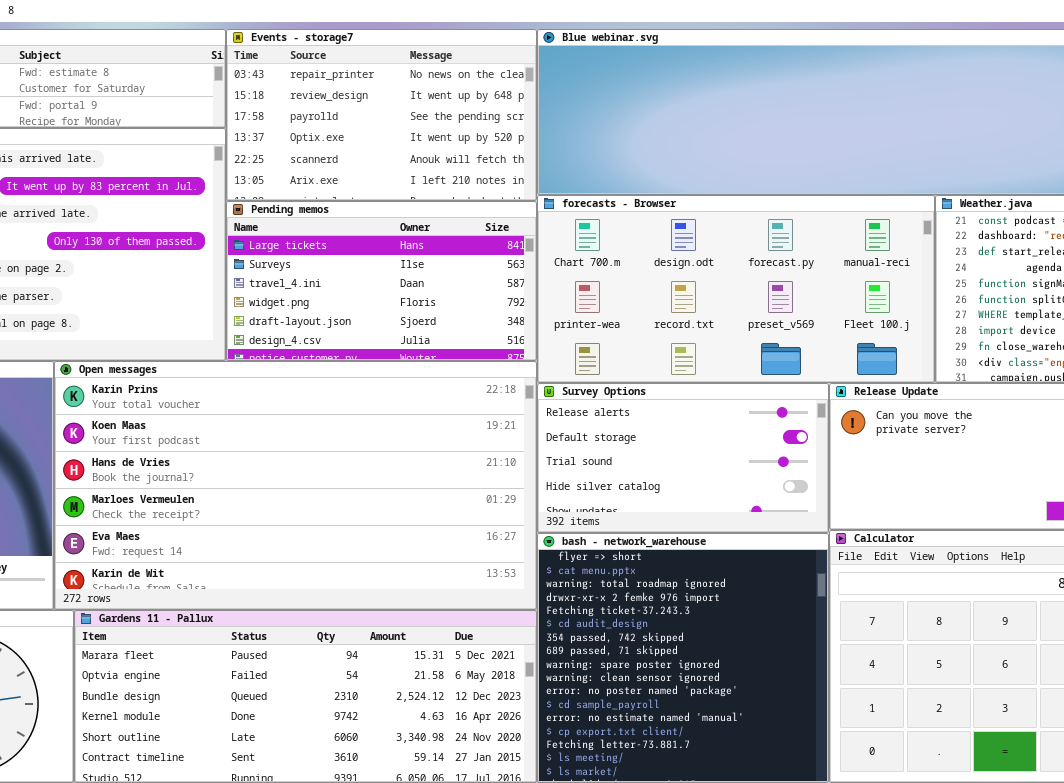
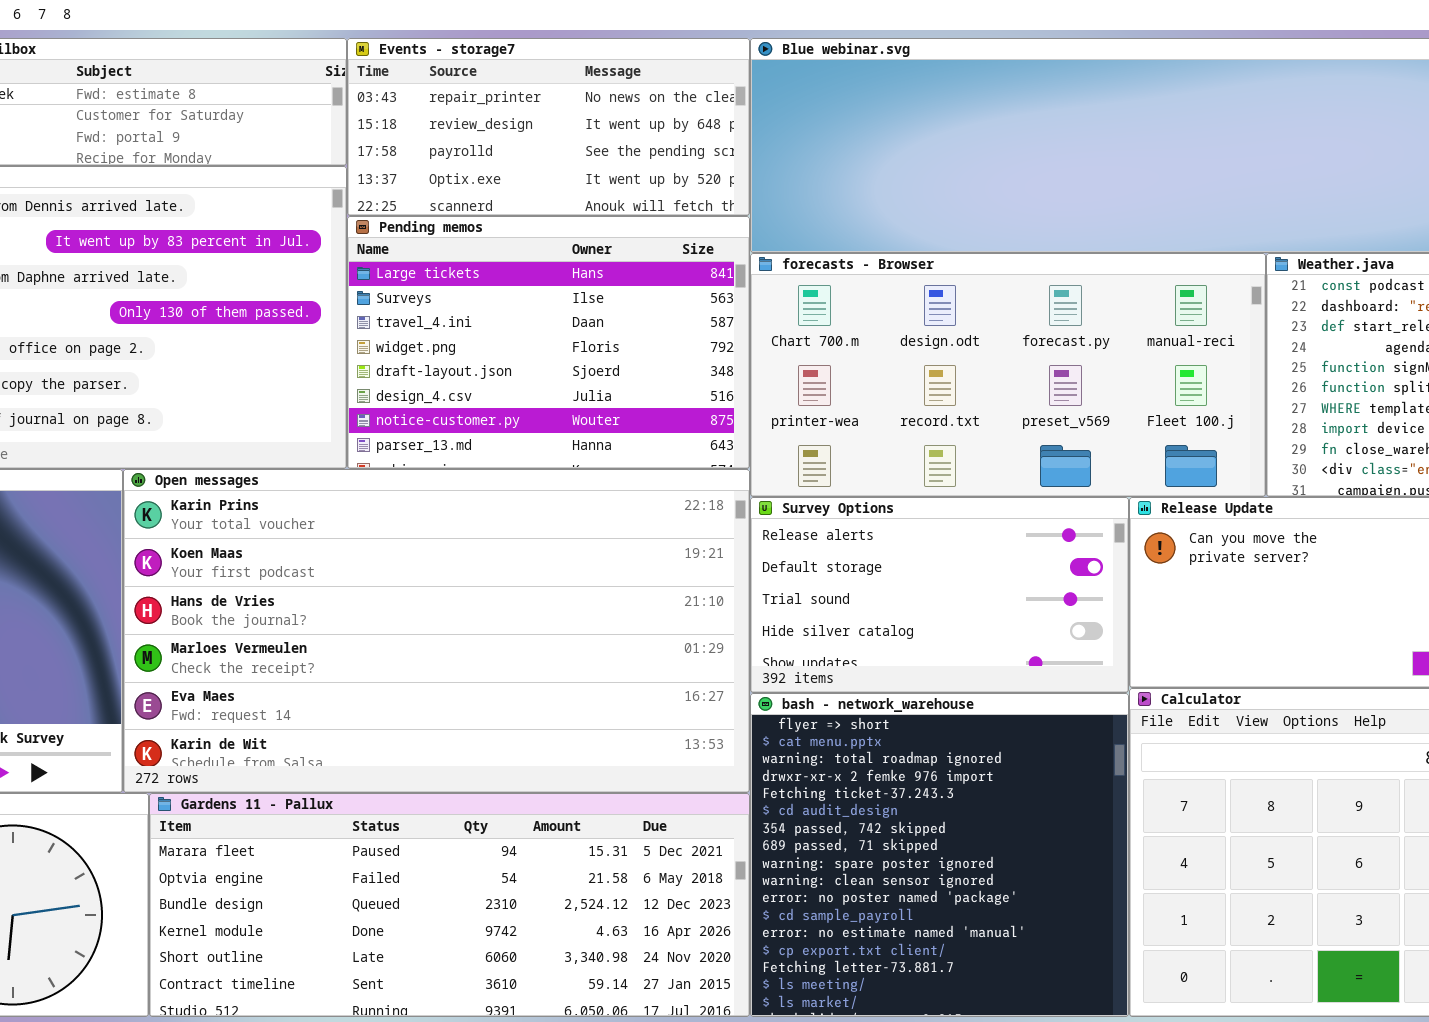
Events - storage7: [226,29,537,201] -> [347,38,750,216], resized
Pending memos: [226,201,537,361] -> [347,216,750,469], resized

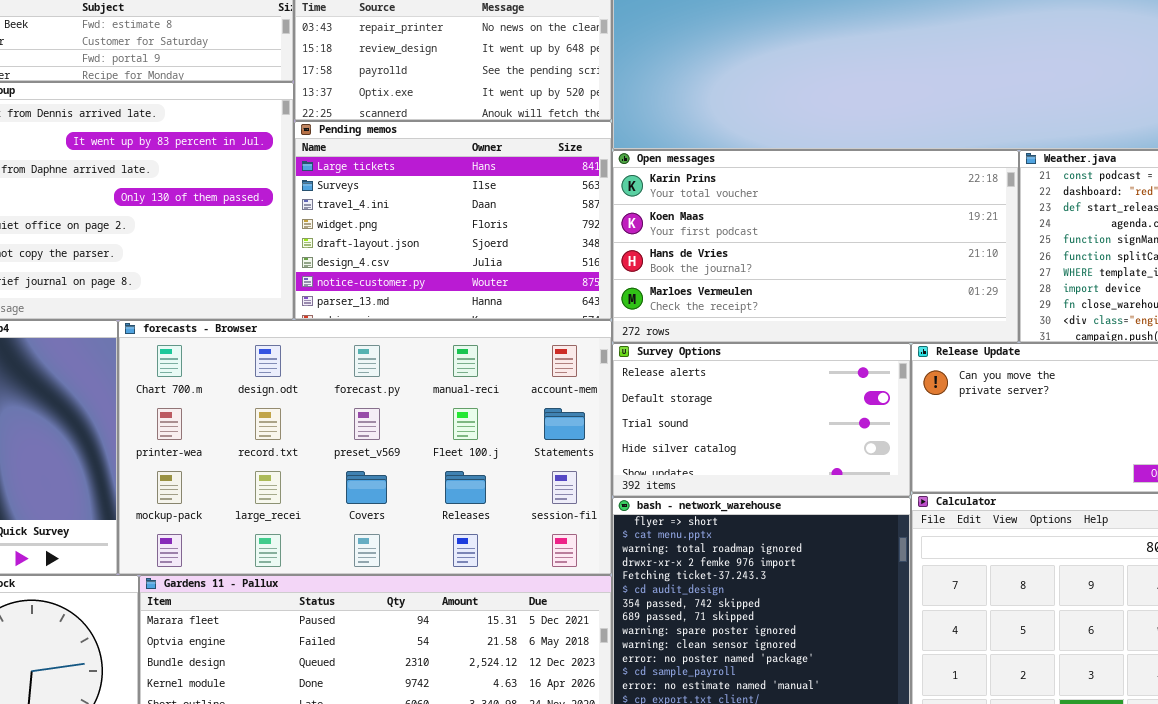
forecasts - Browser: [750,253,1266,497] -> [118,320,612,575], moved, resized
Open messages: [123,469,750,793] -> [612,150,1019,343], moved, resized

